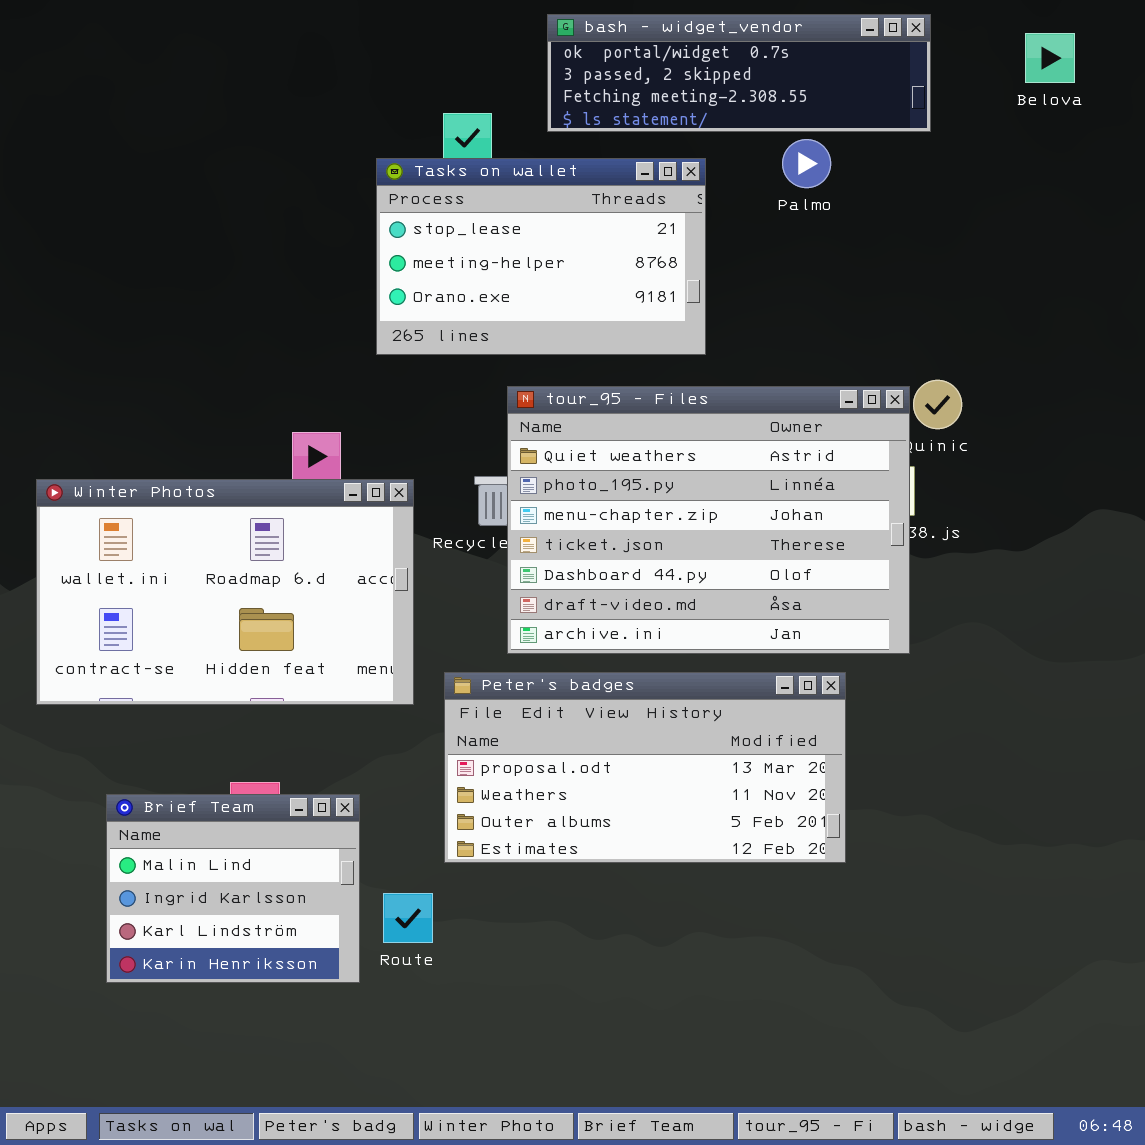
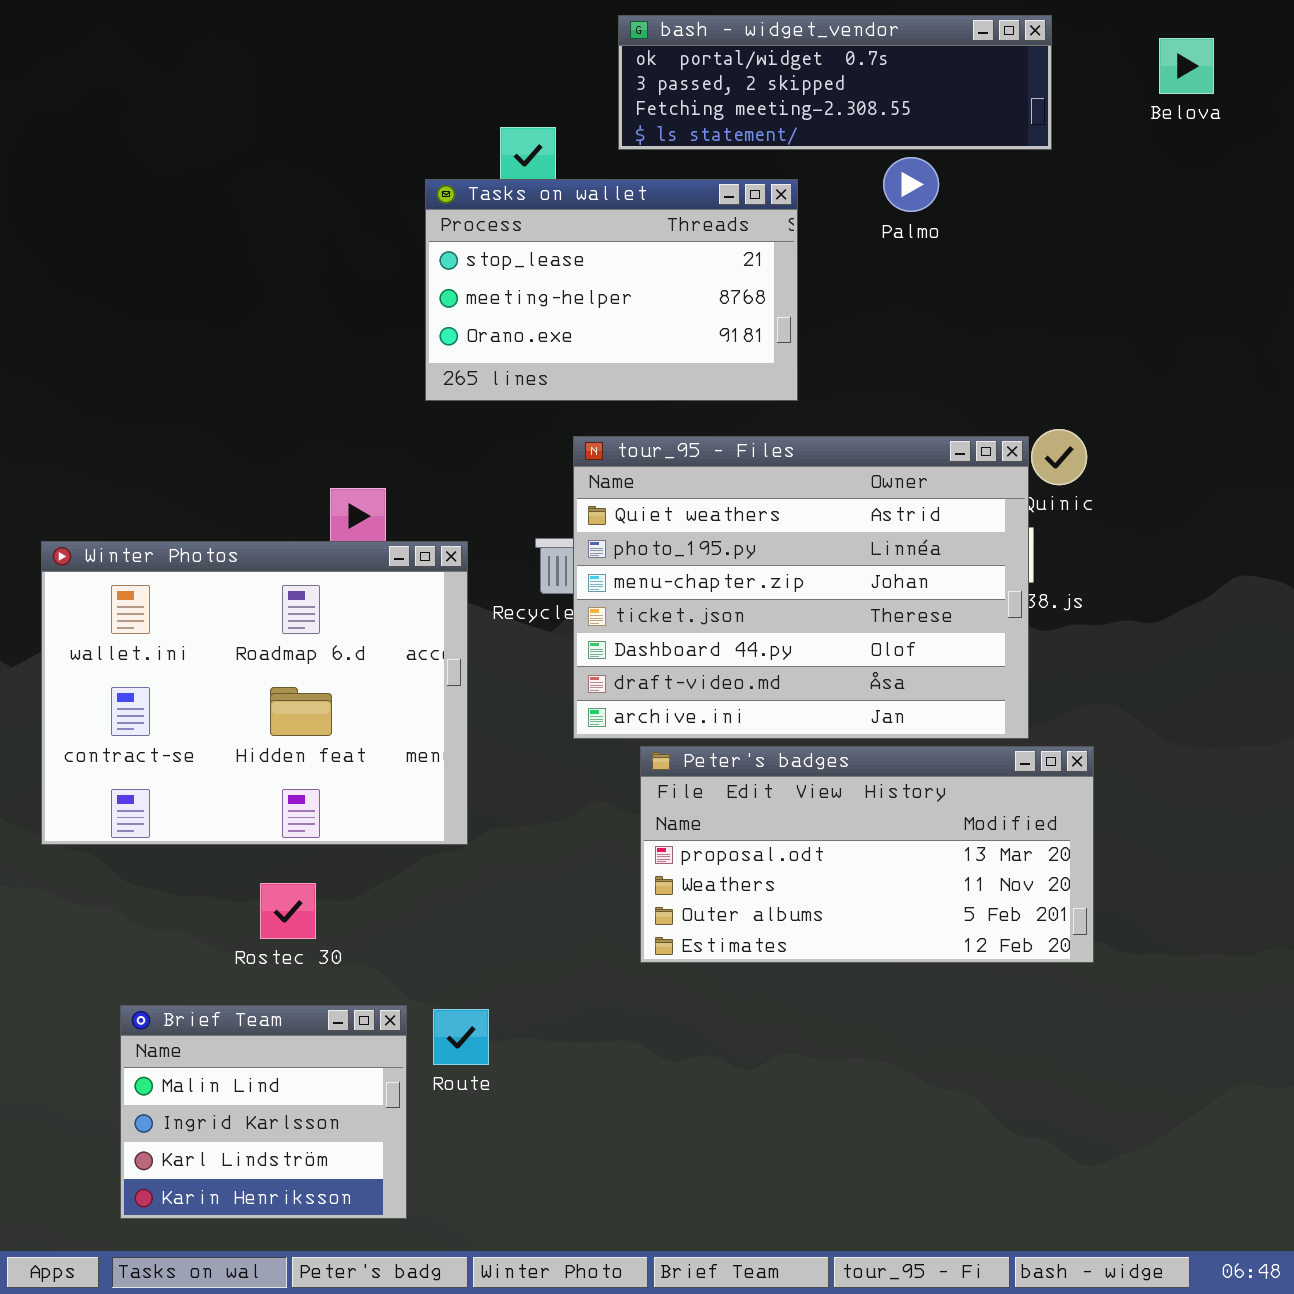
Winter Photos: [36,479,414,705] -> [41,541,468,845], resized
Peter's badges: [444,672,846,863] -> [640,746,1094,963], moved
Brief Team: [106,794,360,983] -> [120,1005,407,1219], moved

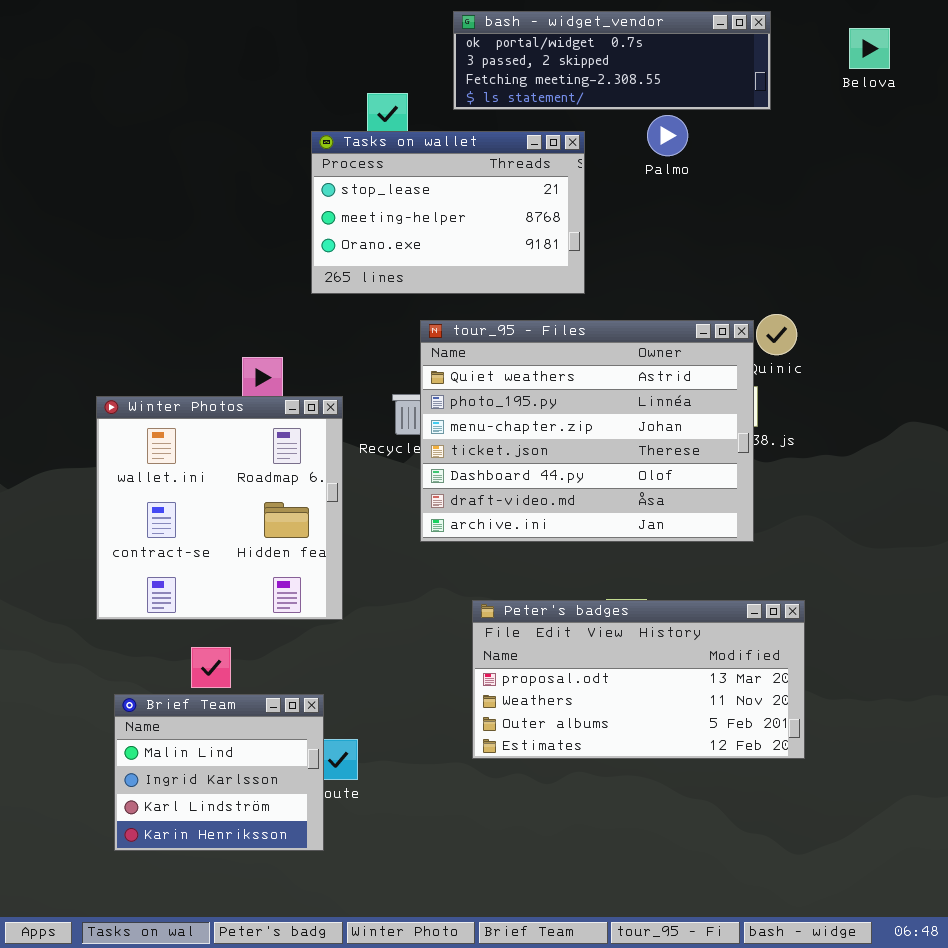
Winter Photos: [41,541,468,845] -> [96,396,343,620], resized
Peter's badges: [640,746,1094,963] -> [472,600,805,759], moved
Brief Team: [120,1005,407,1219] -> [114,694,324,851], moved

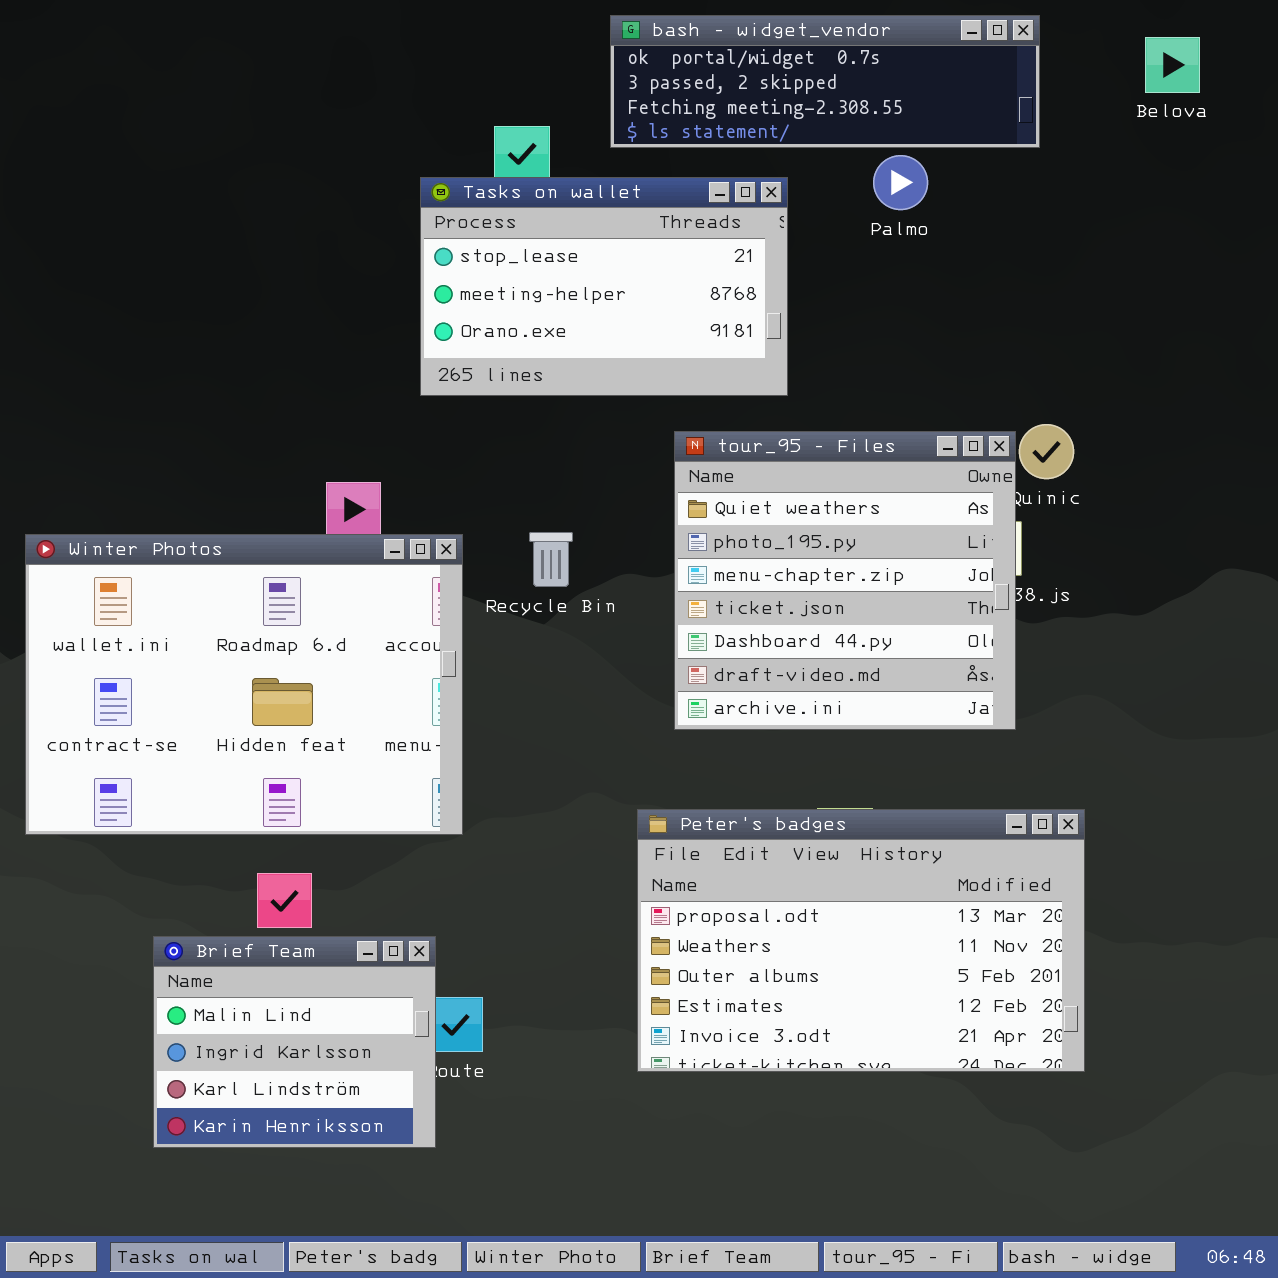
tour_95 - Files: [420,320,754,542] -> [674,431,1016,730], resized
Winter Photos: [96,396,343,620] -> [25,534,463,835], resized
Peter's badges: [472,600,805,759] -> [637,809,1085,1072], resized

